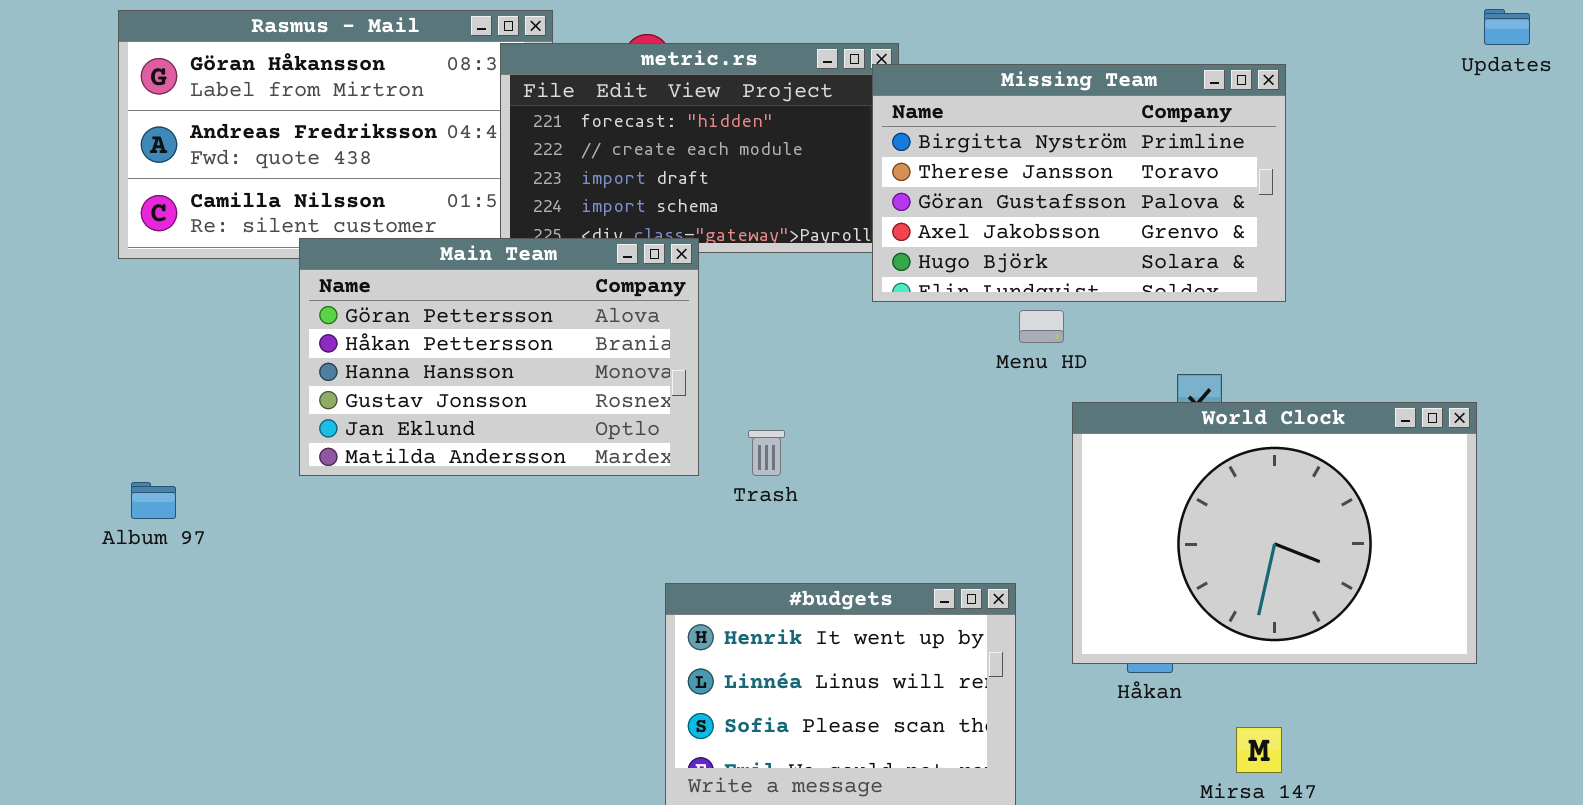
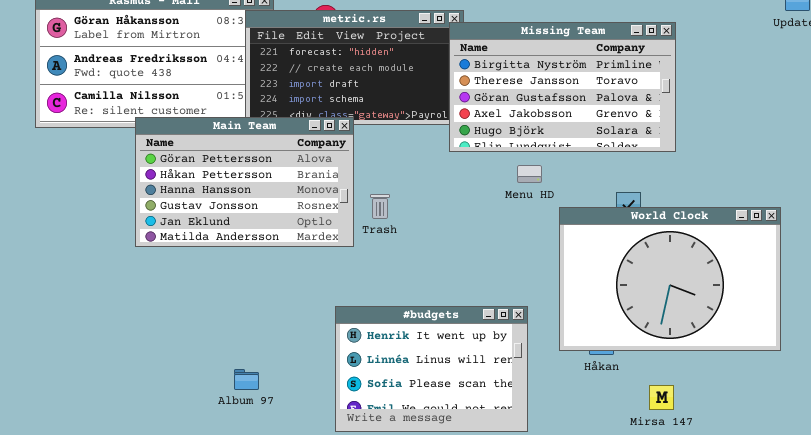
Menu HD: [1019,310,1064,343] -> [517,165,542,183], moved
Trash: [748,430,785,476] -> [370,194,390,219], moved
Album 97: [131,482,176,519] -> [234,369,259,390], moved

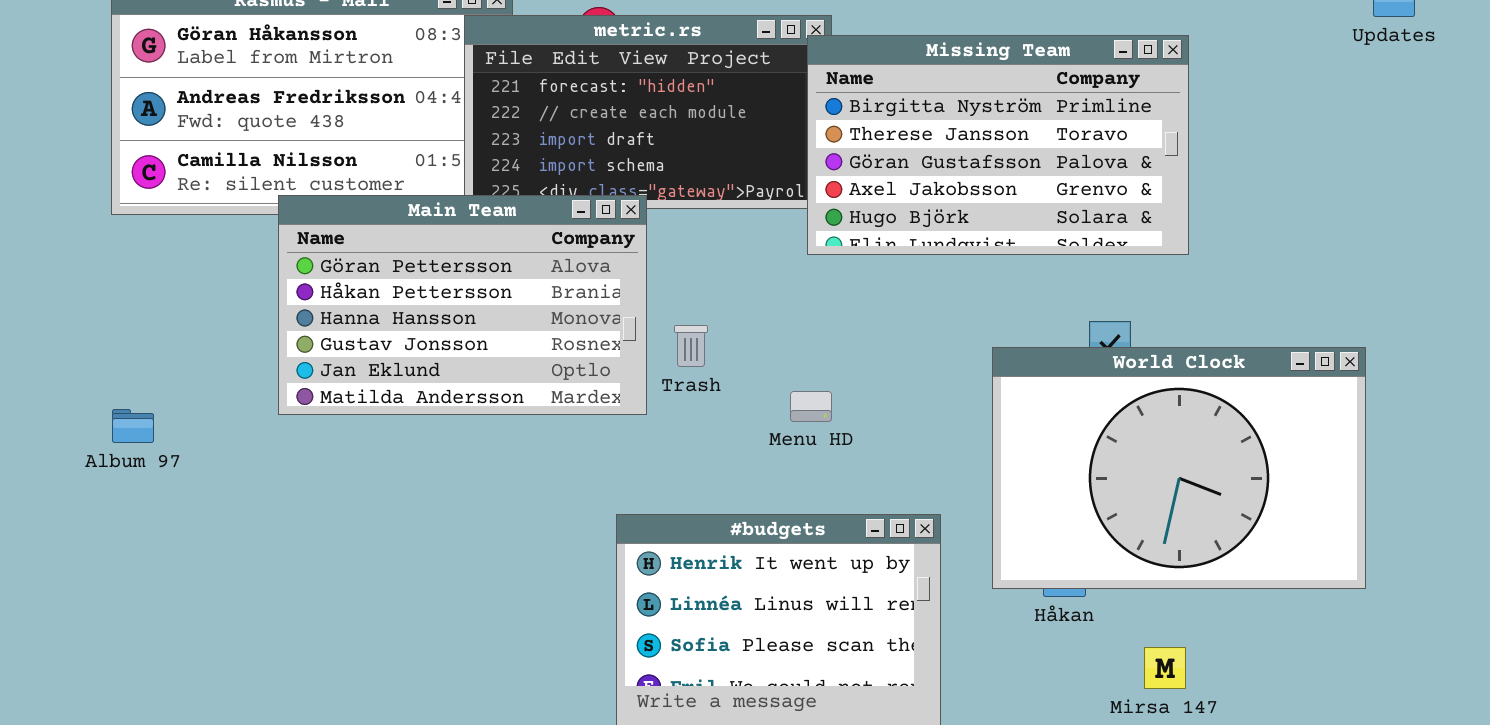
Menu HD: [517,165,542,183] -> [790,391,832,422], moved
Album 97: [234,369,259,390] -> [112,409,154,443], moved

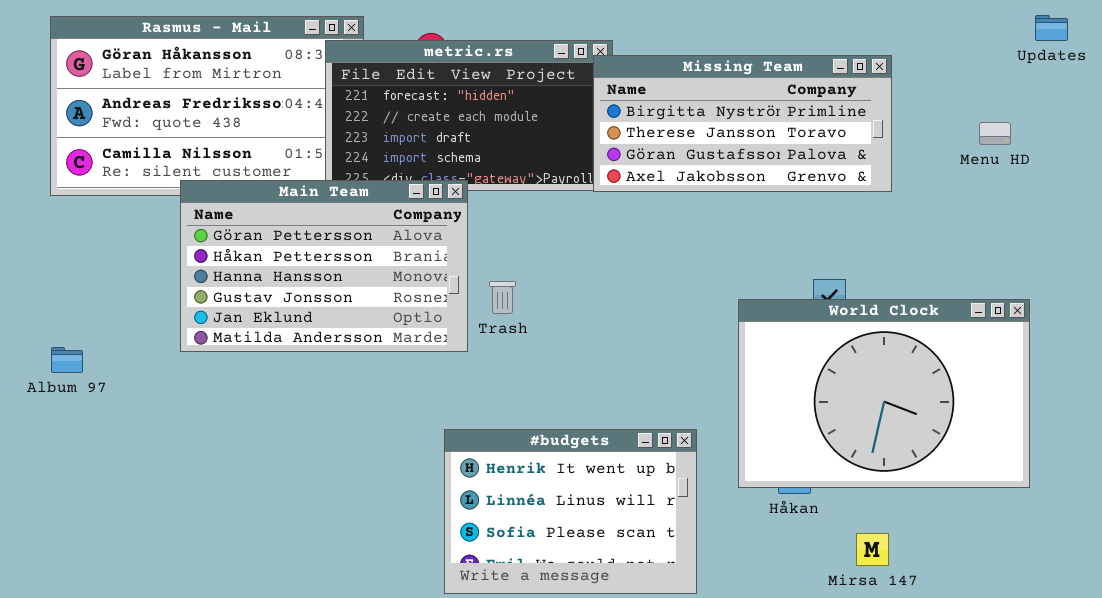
Missing Team: [807,35,1189,255] -> [593,55,892,192], resized
Menu HD: [790,391,832,422] -> [979,122,1011,145], moved

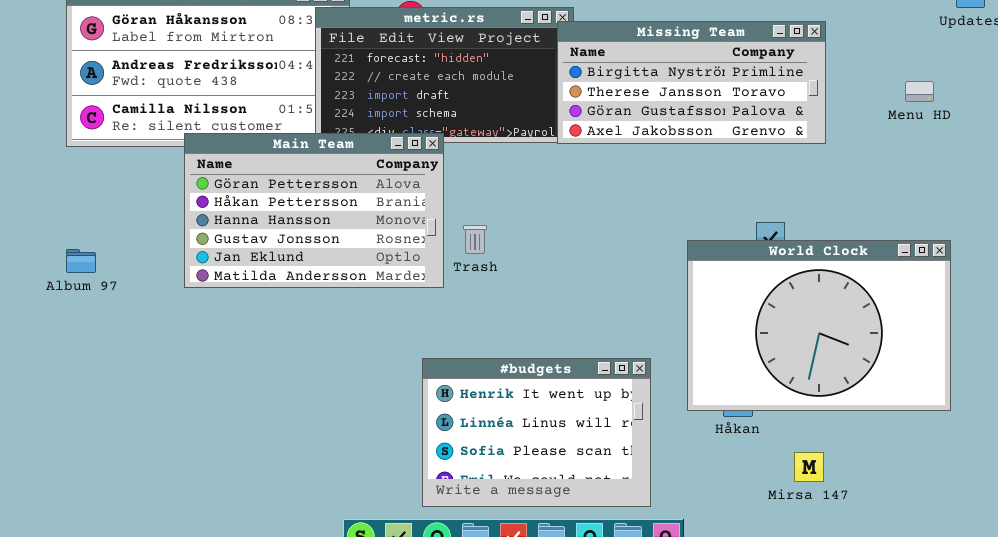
Album 97: [51,347,83,373] -> [66,249,96,273], moved

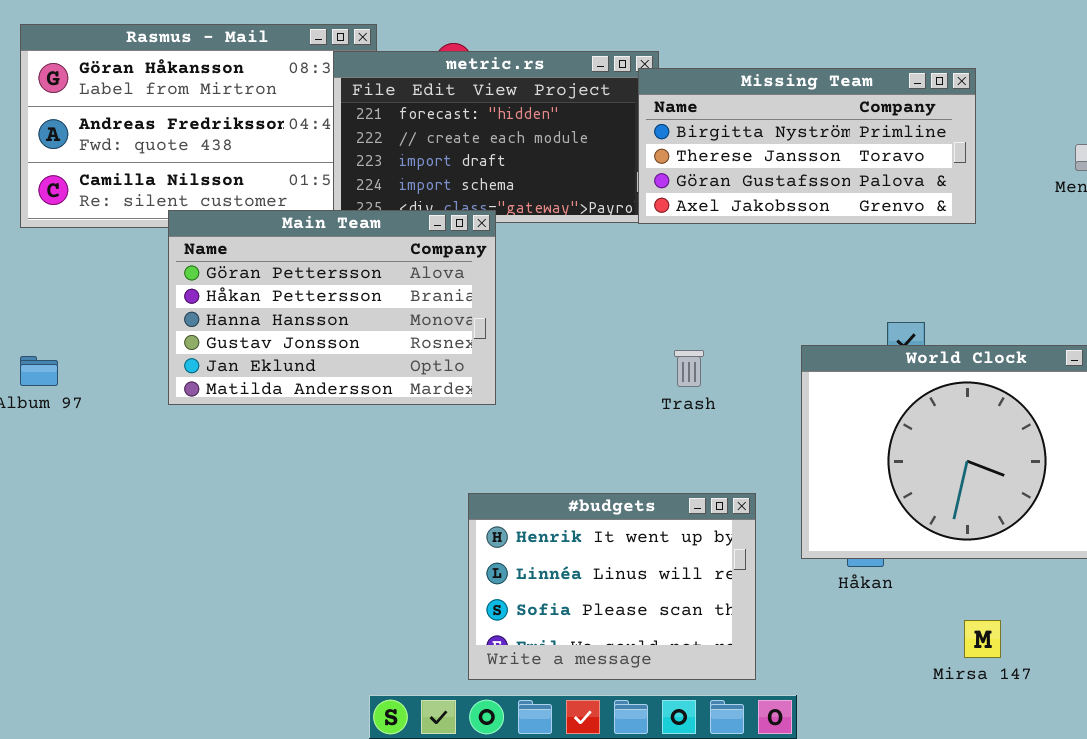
Trash: [463,225,487,254] -> [674,350,704,387], moved
Mirsa 147: [794,452,824,482] -> [964,620,1001,658], moved

